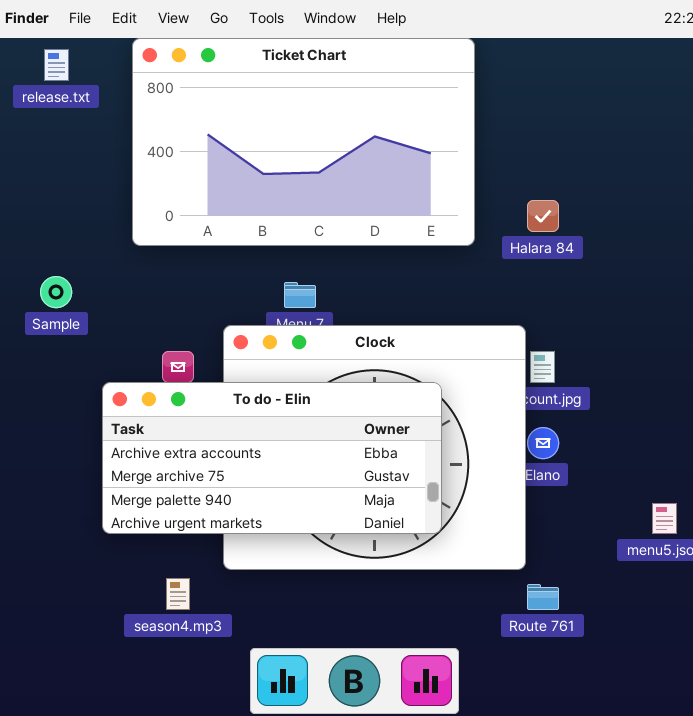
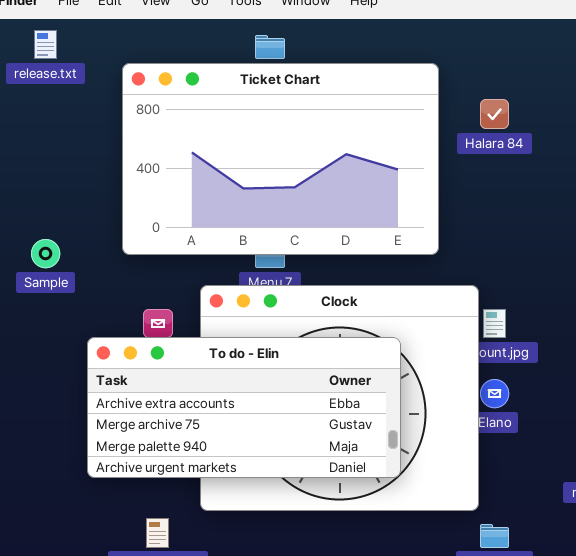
Ticket Chart: [132,38,475,246] -> [122,63,439,255], moved
Halara 84: [527,200,559,232] -> [480,99,509,129], moved

